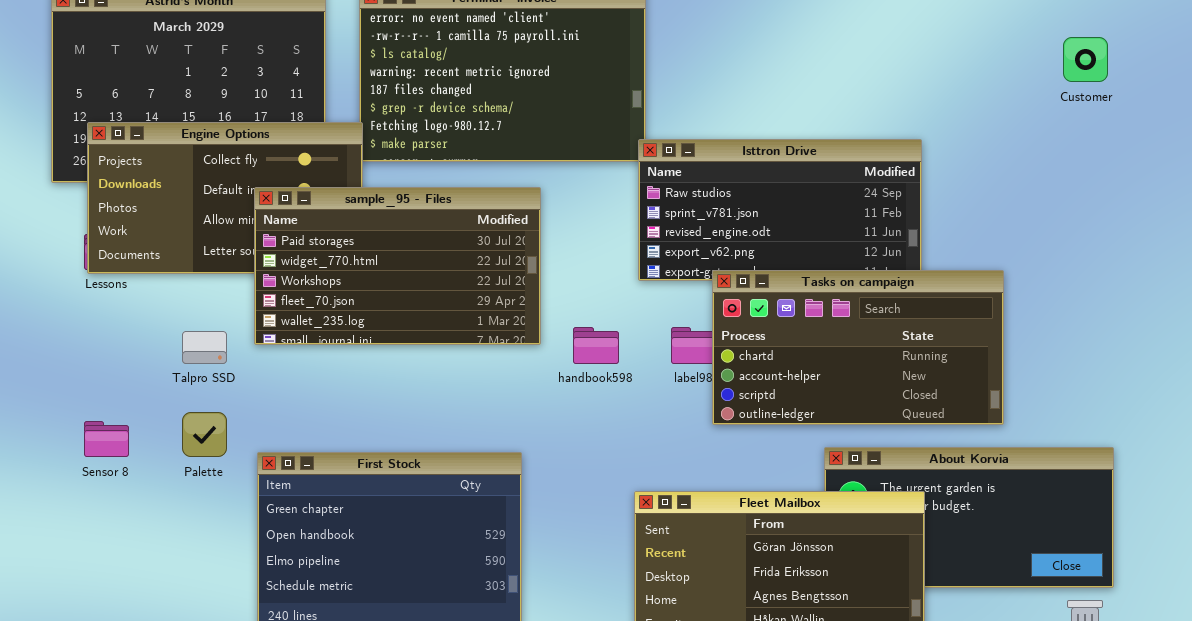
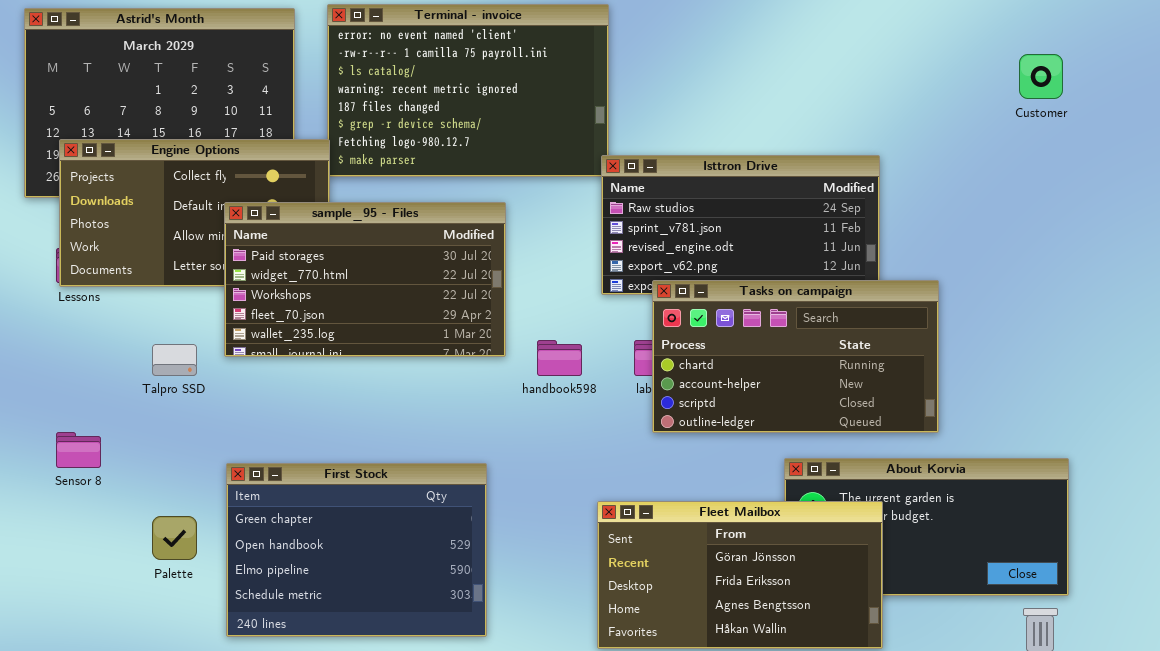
Tasks on campaign: [712,270,1004,425] -> [652,280,939,433], moved
Palette: [182,412,227,457] -> [152,516,197,560], moved

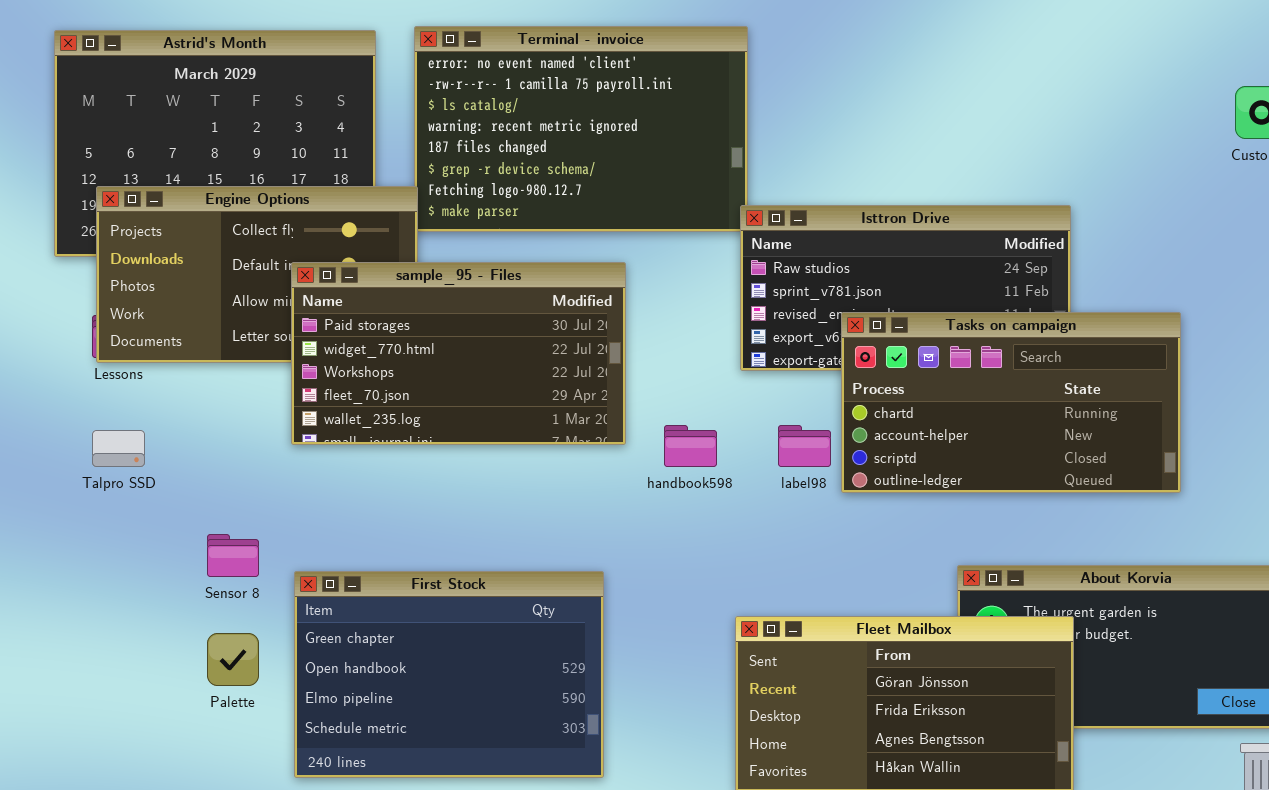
Tasks on campaign: [652,280,939,433] -> [841,312,1181,493], moved
Talpro SSD: [152,344,197,376] -> [92,430,145,467], moved
Sensor 8: [56,432,101,468] -> [207,534,259,577], moved

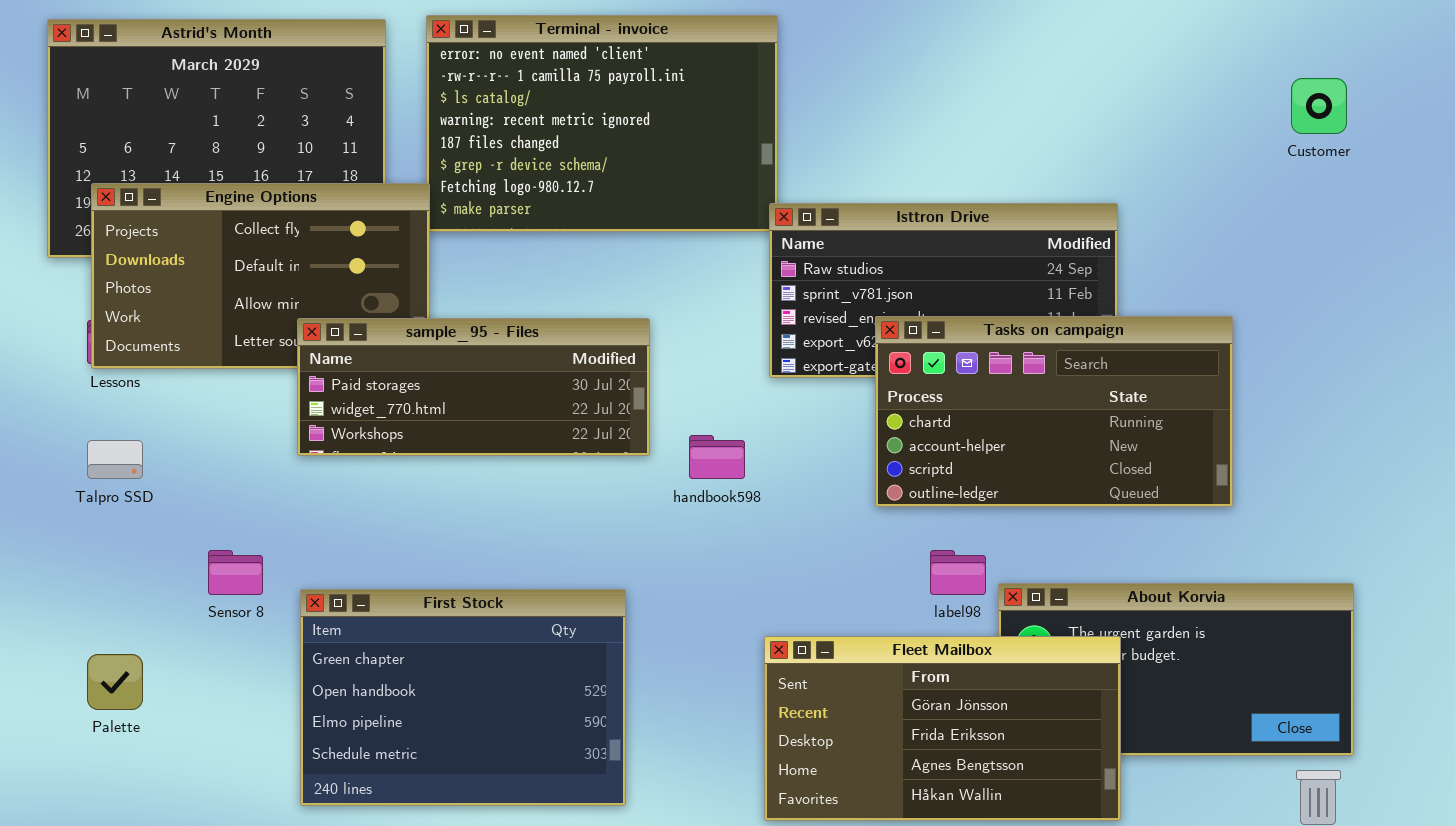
sample_95 - Files: [291,262,626,445] -> [297,318,650,456], resized
label98: [778,425,831,467] -> [930,550,986,595], moved
Palette: [207,633,259,686] -> [87,654,143,710], moved

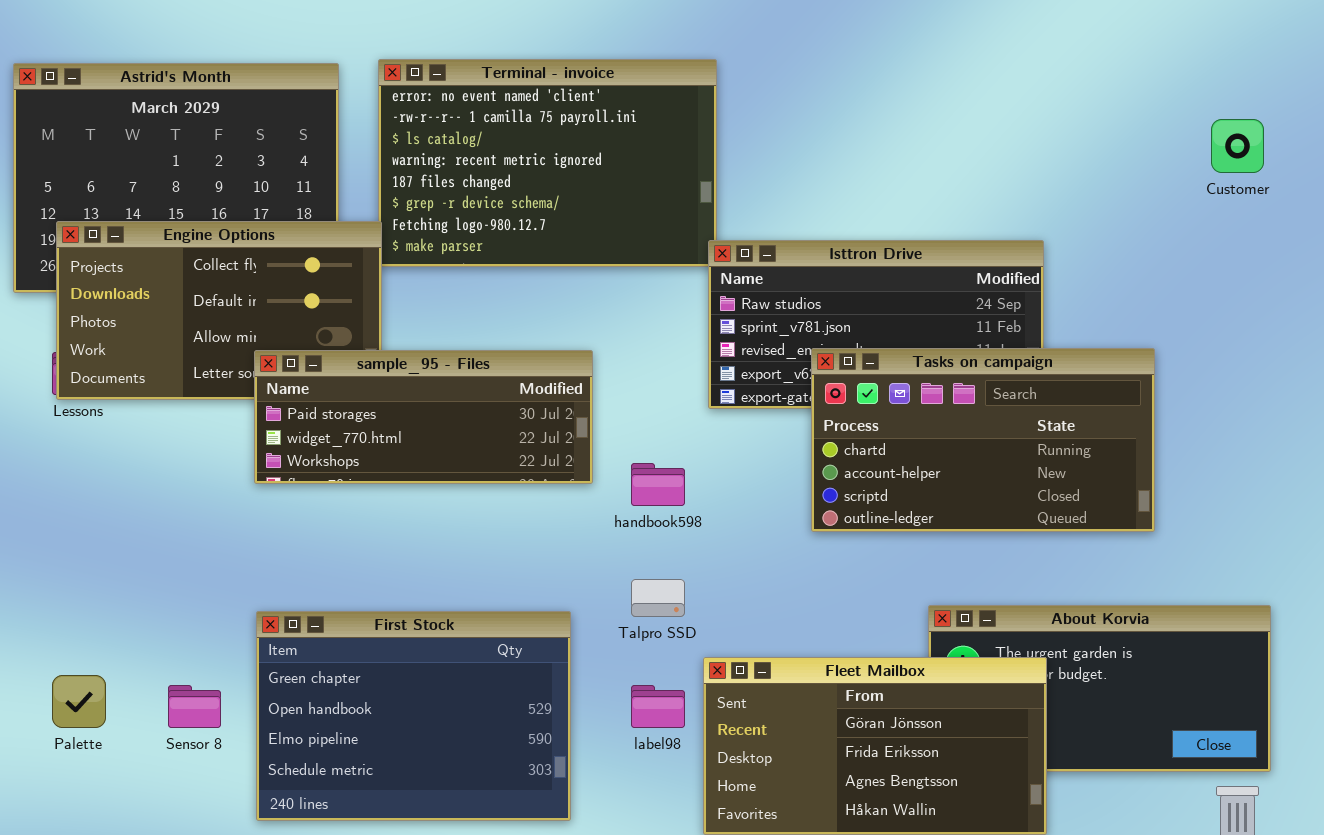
Talpro SSD: [87,440,143,479] -> [631,579,685,617], moved
Sensor 8: [208,550,263,595] -> [168,685,221,728], moved
label98: [930,550,986,595] -> [631,685,685,728], moved

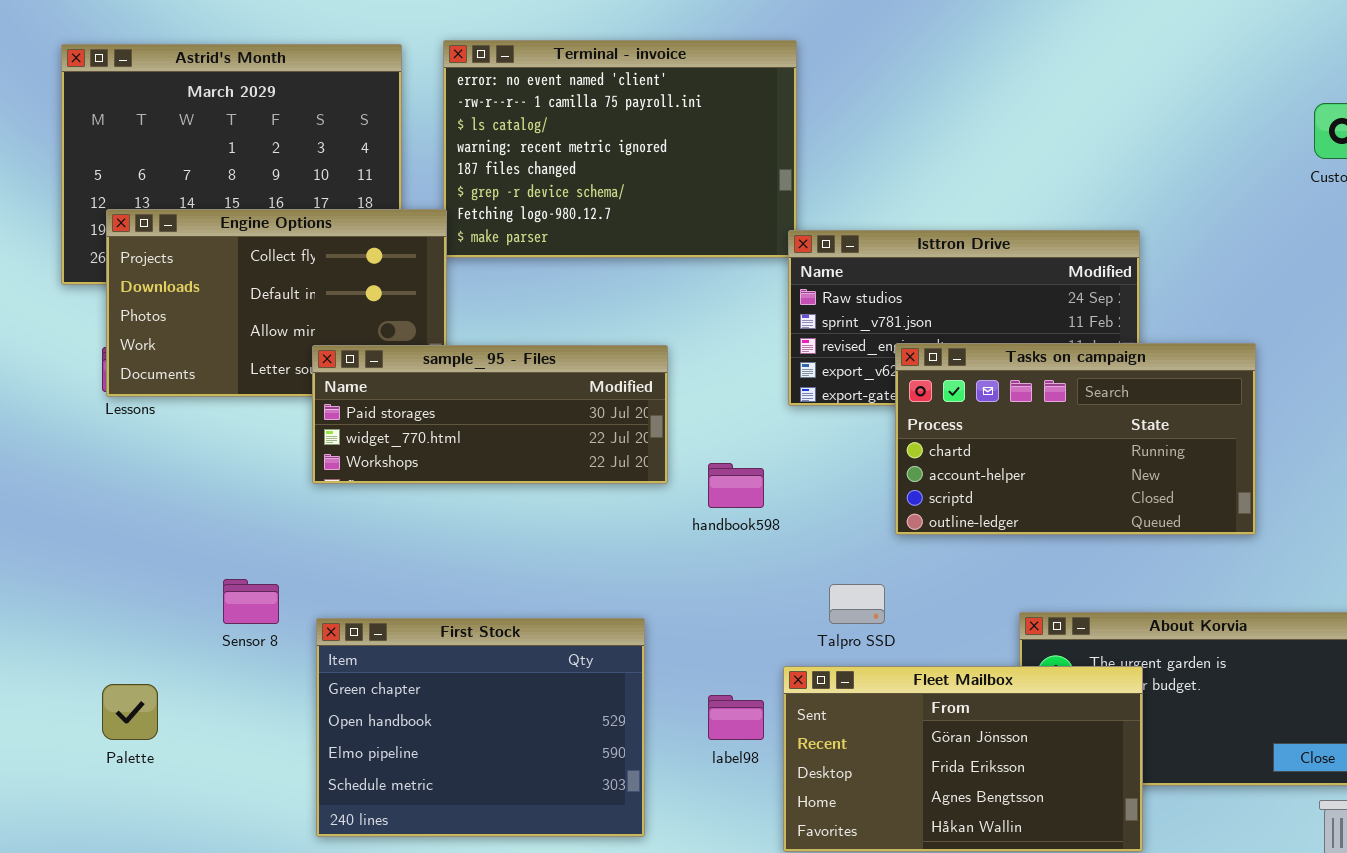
Talpro SSD: [631,579,685,617] -> [829,584,885,624], moved
Sensor 8: [168,685,221,728] -> [223,579,279,624], moved

